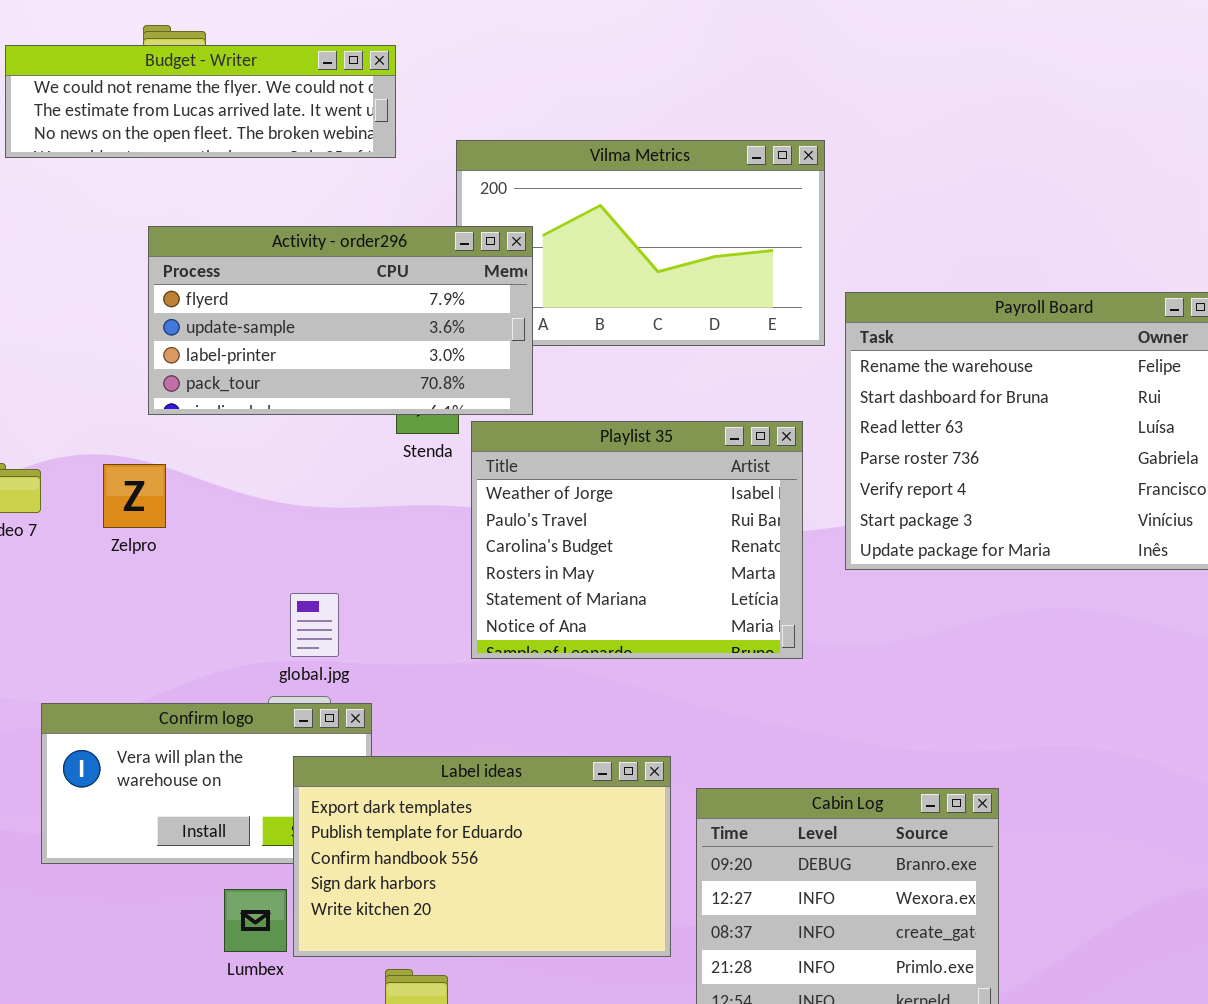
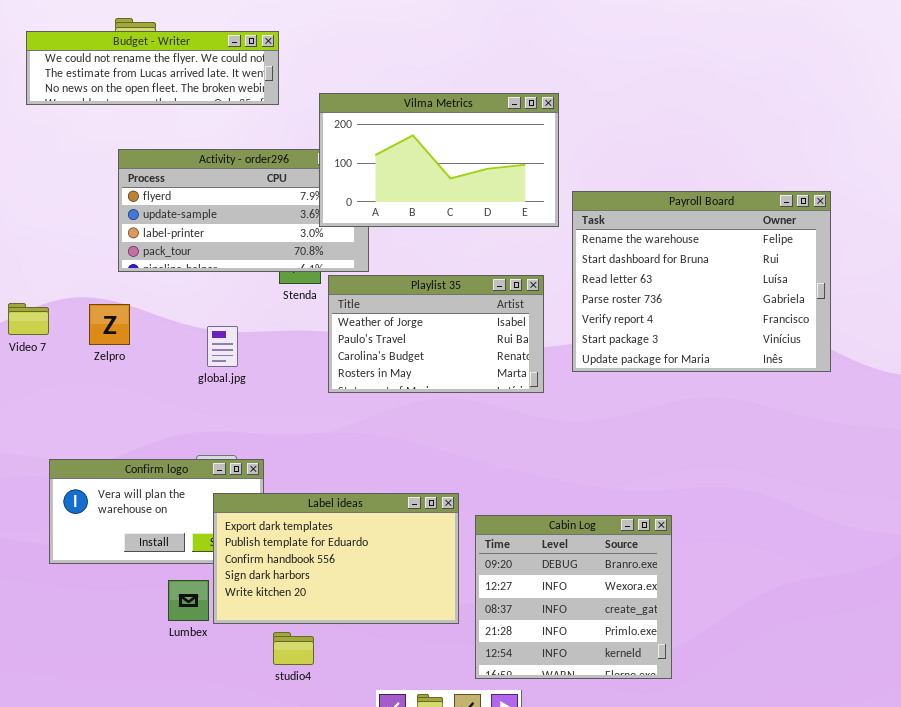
Vilma Metrics: [456,140,825,346] -> [319,93,559,227], raised
Playlist 35: [471,421,803,659] -> [328,275,544,393], resized
global.jpg: [290,593,339,657] -> [207,326,238,367], moved

